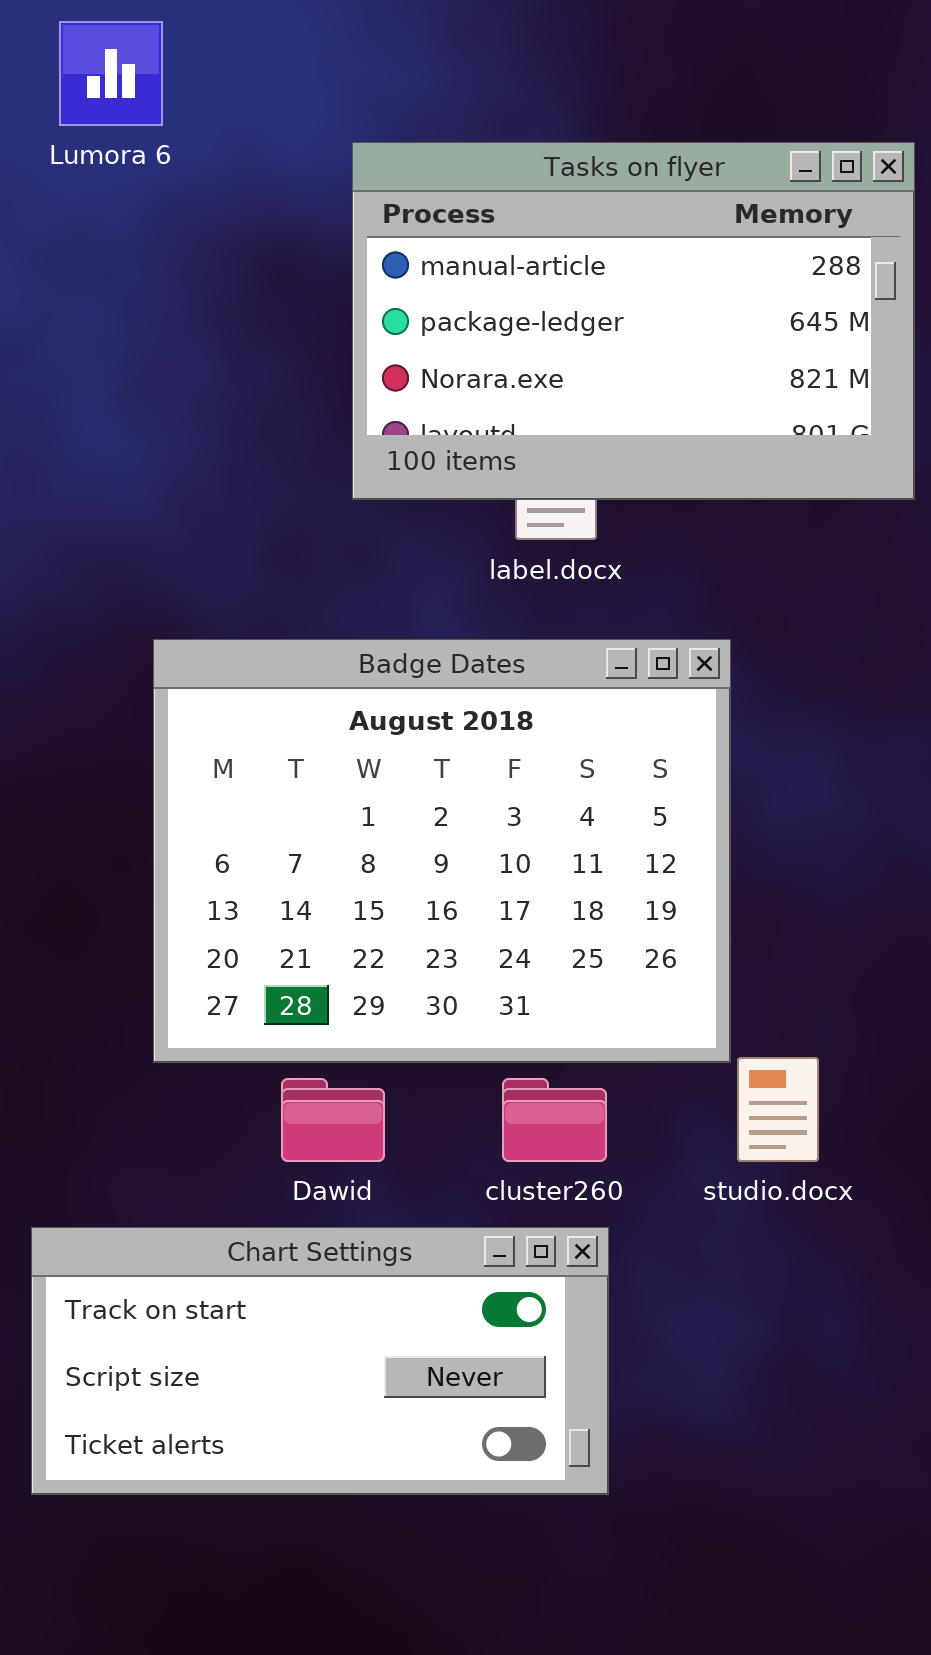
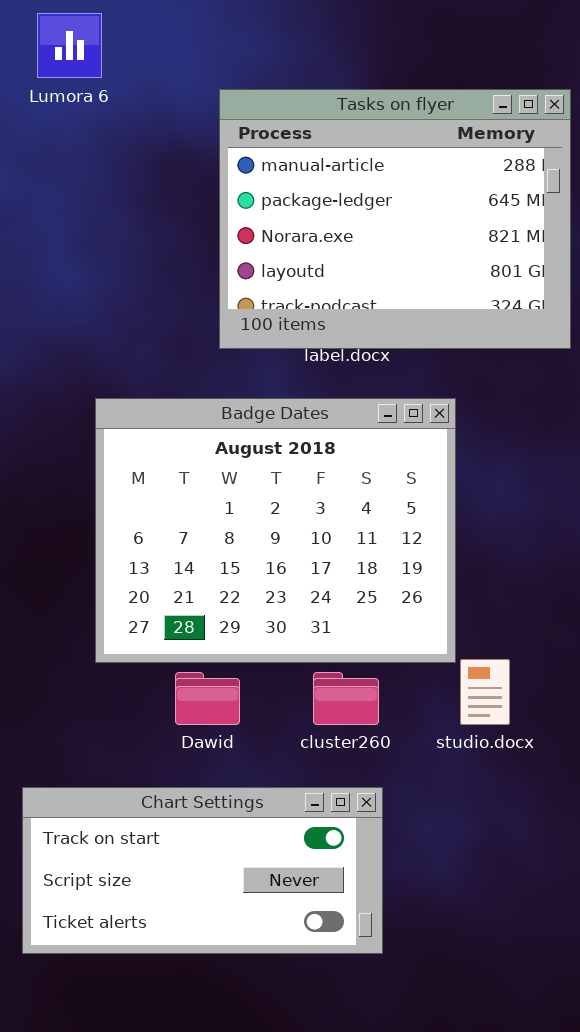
Tasks on flyer: [352,142,915,500] -> [219,89,571,349], resized
Chart Settings: [31,1227,609,1495] -> [22,787,383,954], moved

